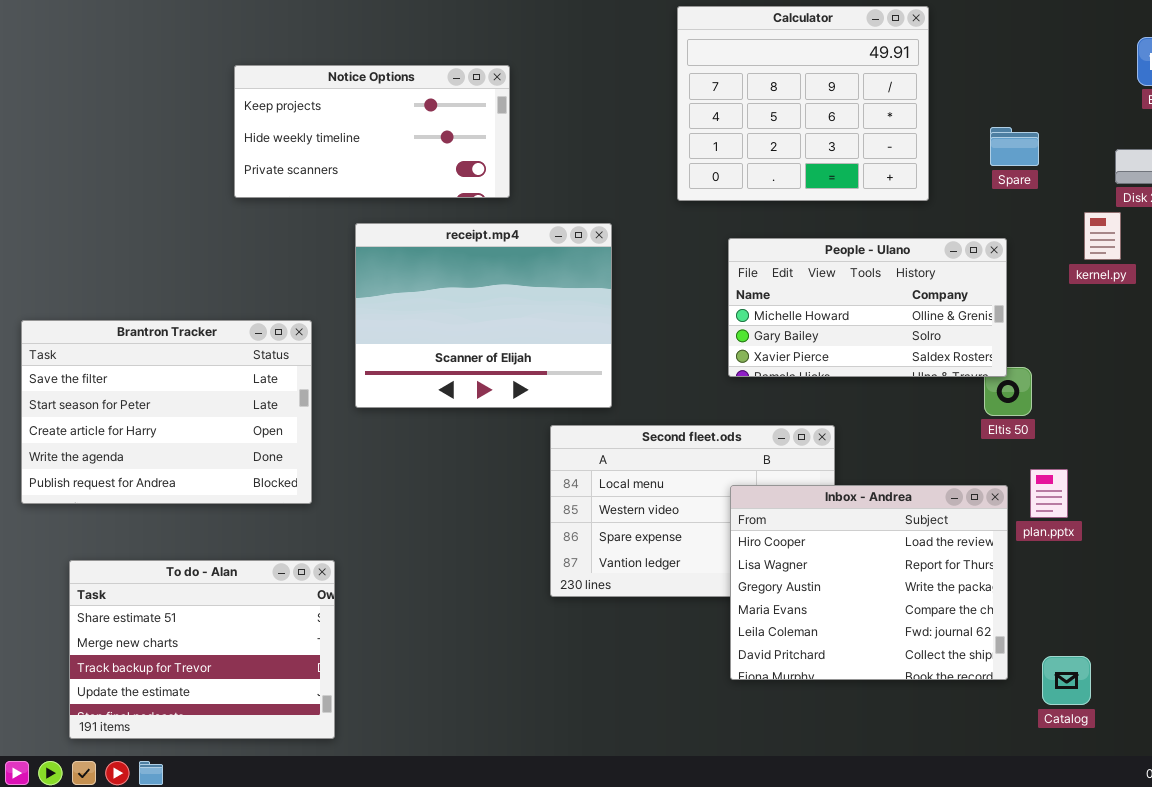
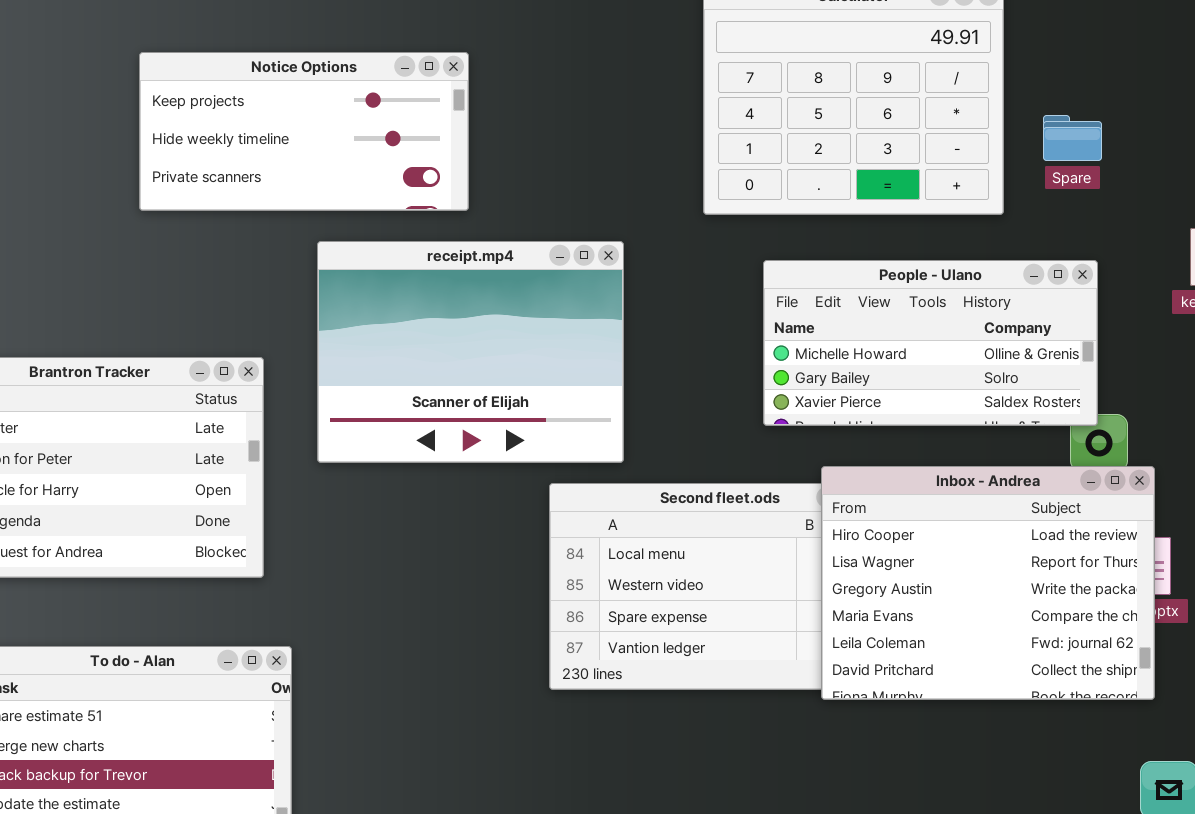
Notice Options: [234,65,510,198] -> [139,52,469,211], moved
Spare: [990,127,1039,166] -> [1043,115,1102,161], moved
Inbox - Andrea: [730,485,1008,680] -> [821,466,1155,700], moved

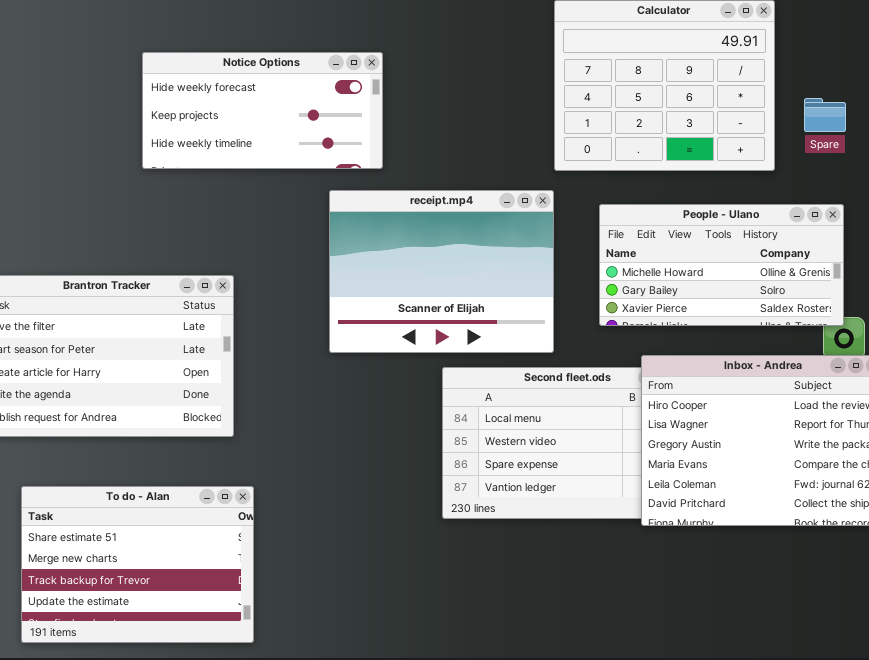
Notice Options: [139,52,469,211] -> [142,52,383,169], scrolled up 1 row
receipt.mp4: [317,241,624,463] -> [329,190,554,353], moved

